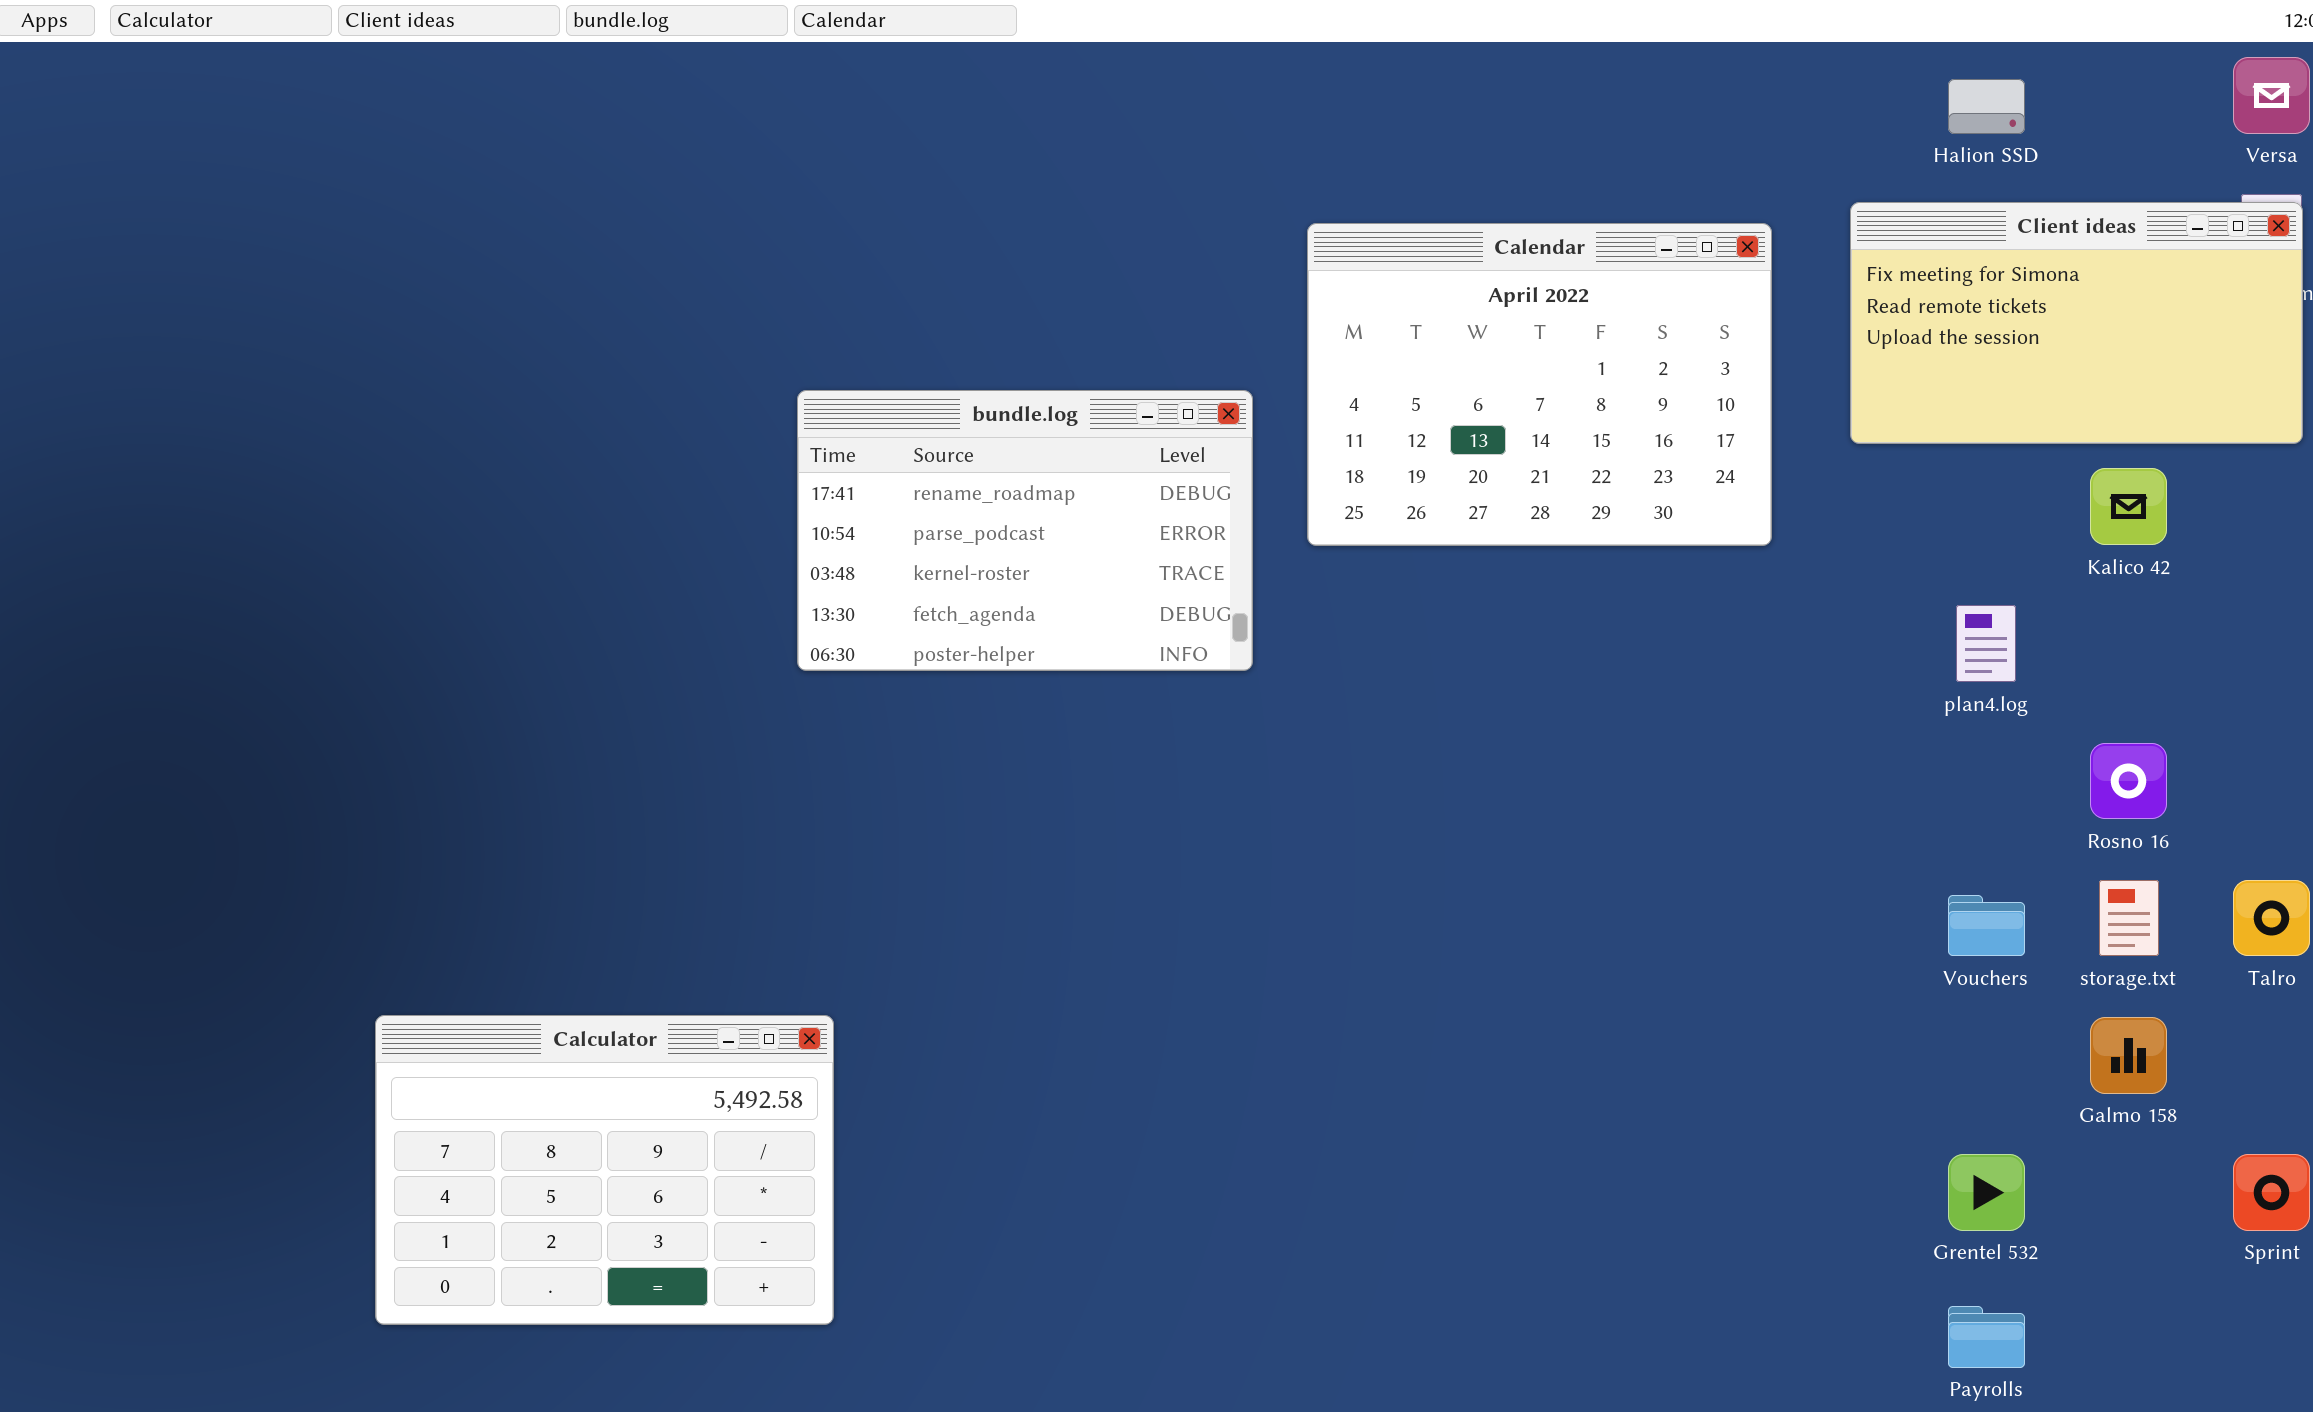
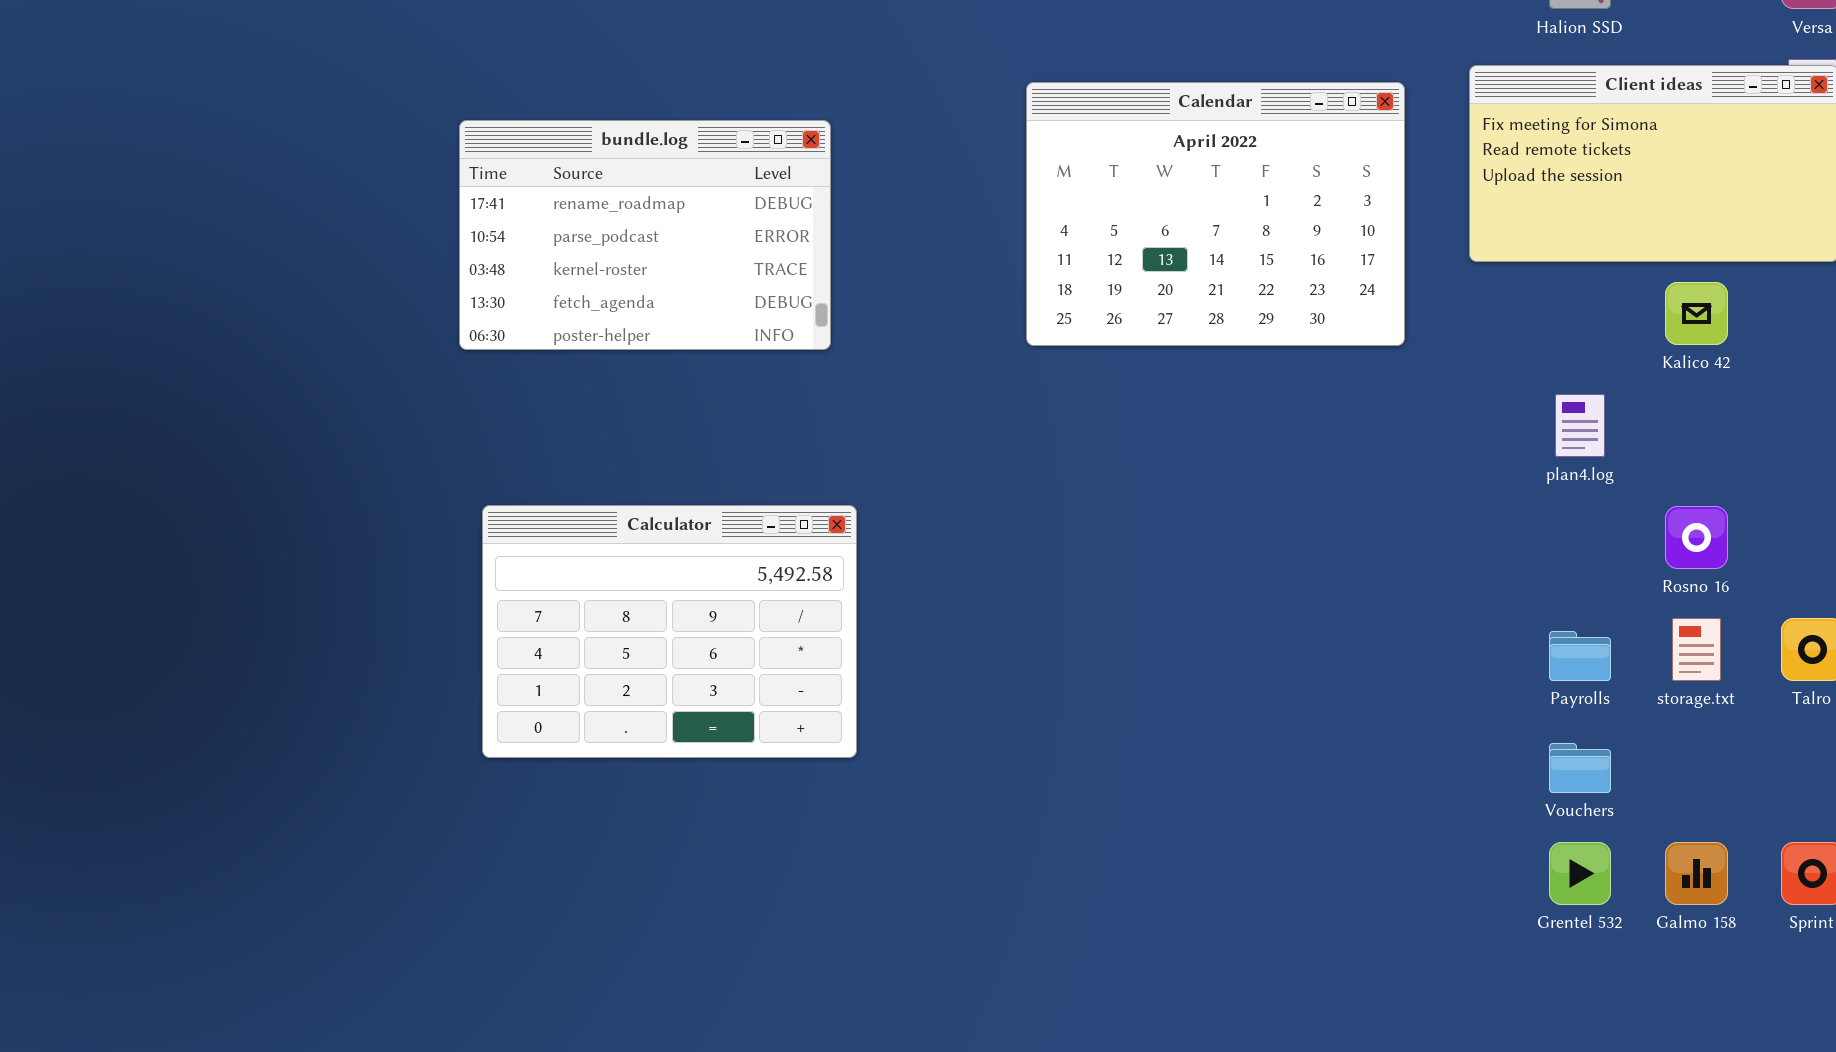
bundle.log: [797,390,1253,671] -> [459,120,831,350], moved
Vouchers: [1948,895,2025,956] -> [1549,743,1611,793], moved
Calculator: [375,1015,834,1325] -> [482,505,857,758], moved
Galmo 158: [2090,1017,2167,1094] -> [1665,842,1728,905], moved
Payrolls: [1948,1306,2025,1368] -> [1549,631,1611,681], moved

